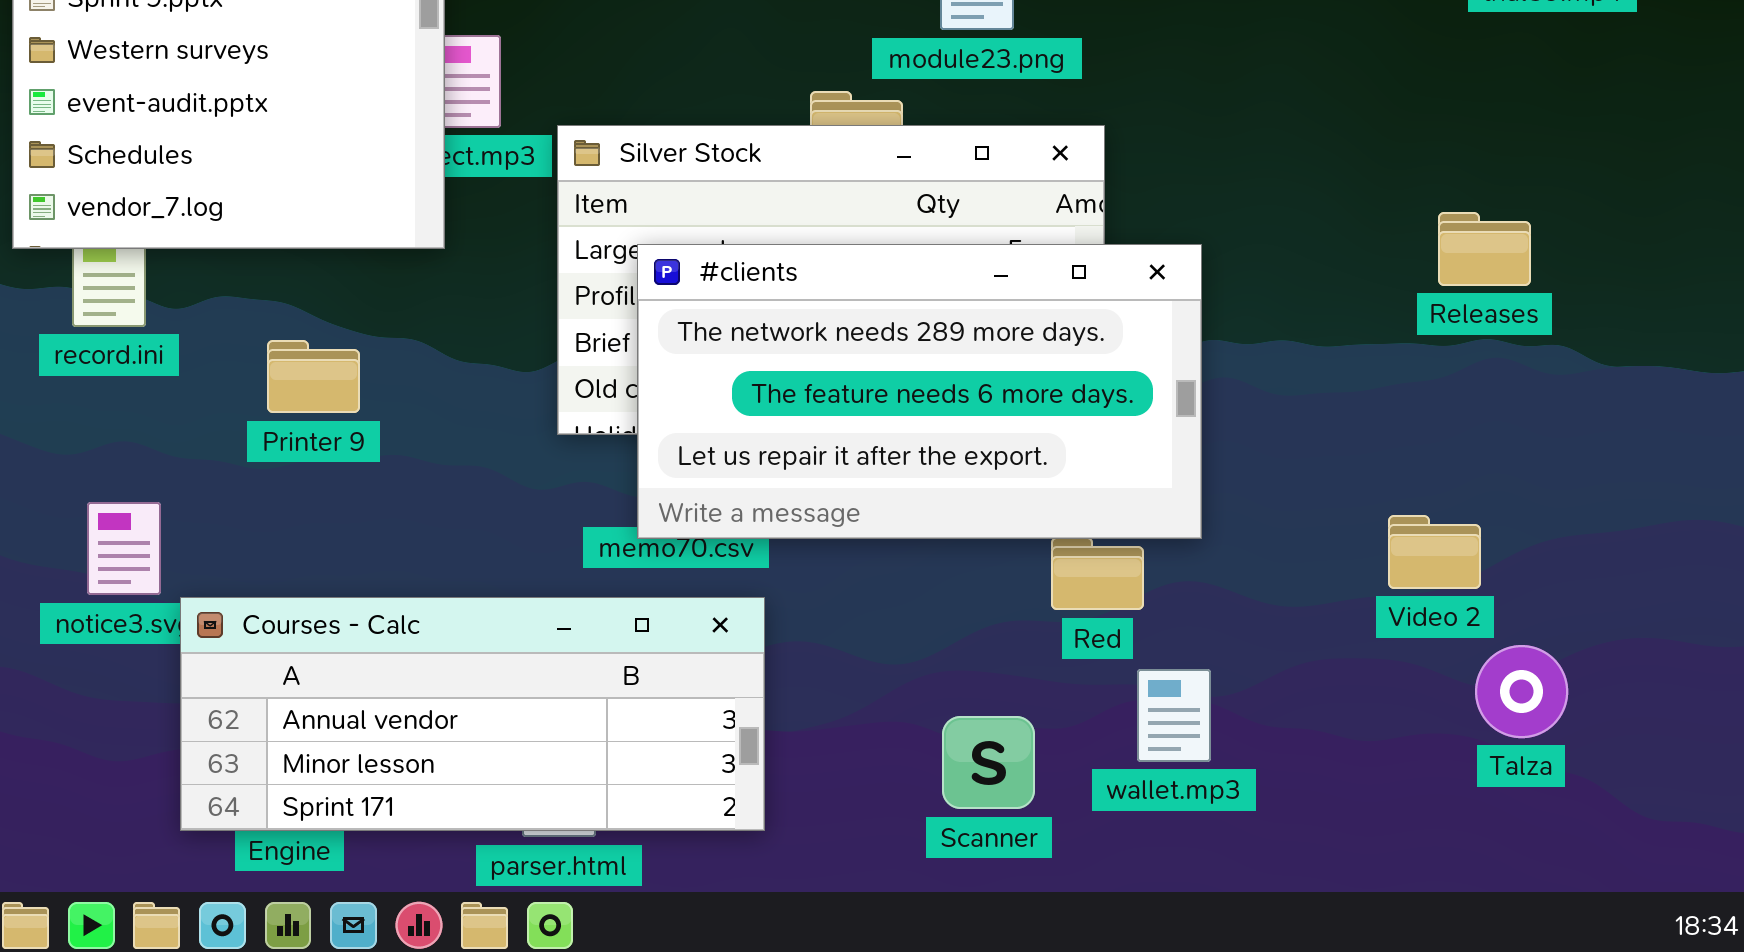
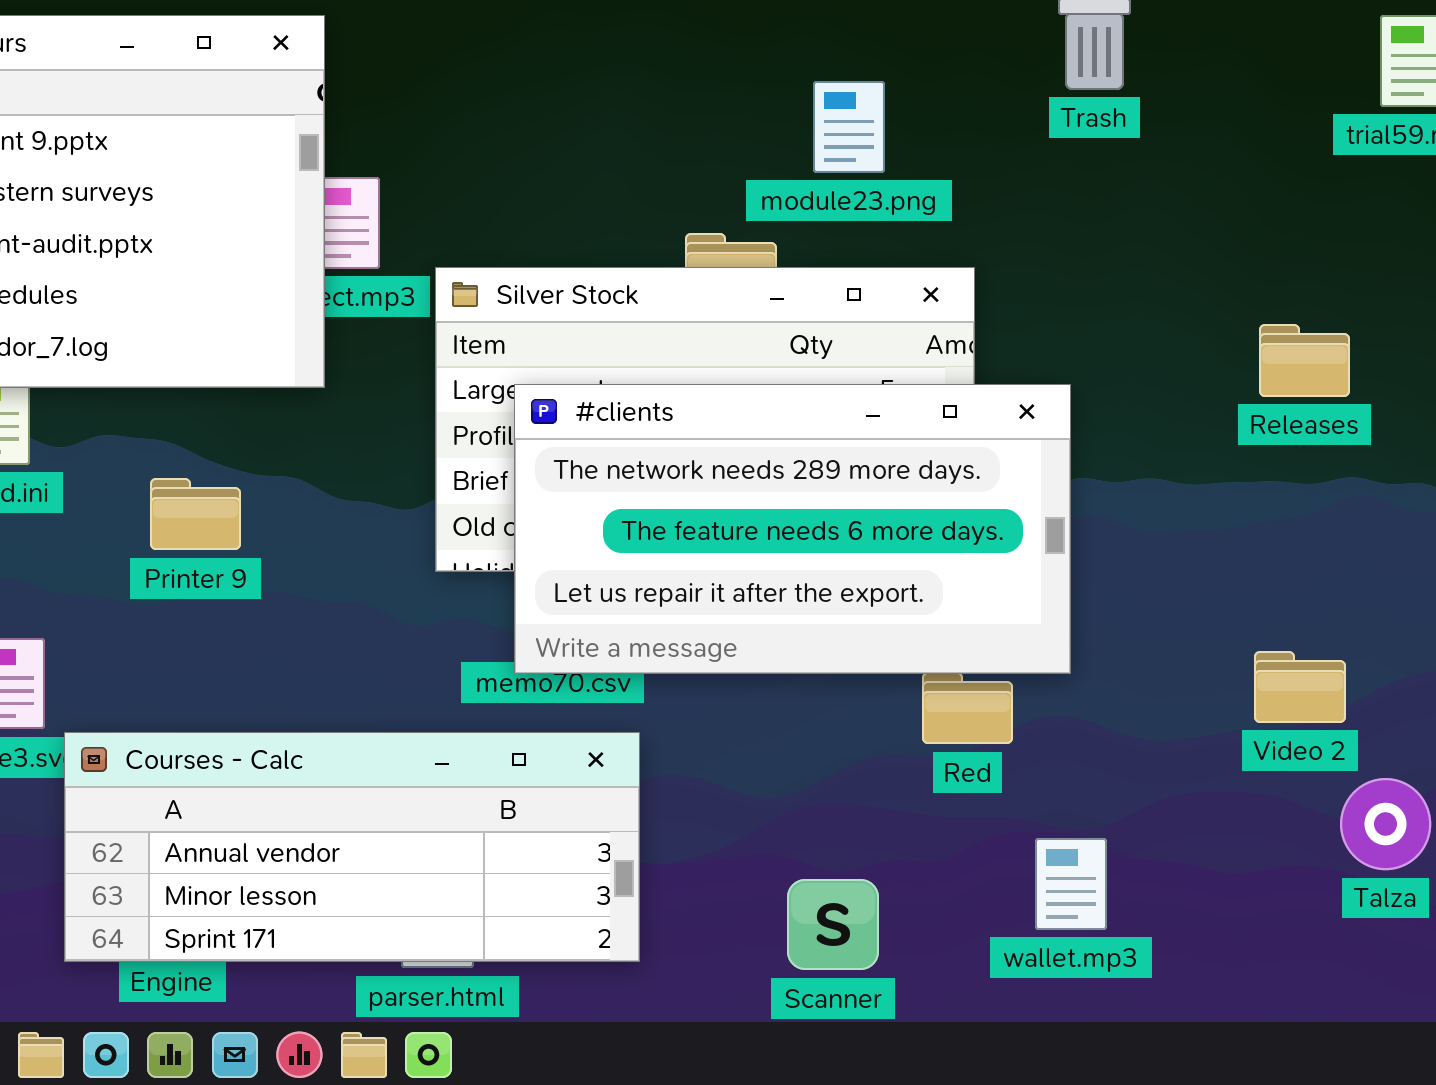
Releases: [1438,212,1531,286] -> [1259,324,1350,397], moved
wallet.mp3: [1137,669,1211,762] -> [1035,838,1107,930], moved
Scanner: [942,716,1035,809] -> [787,879,879,970], moved

